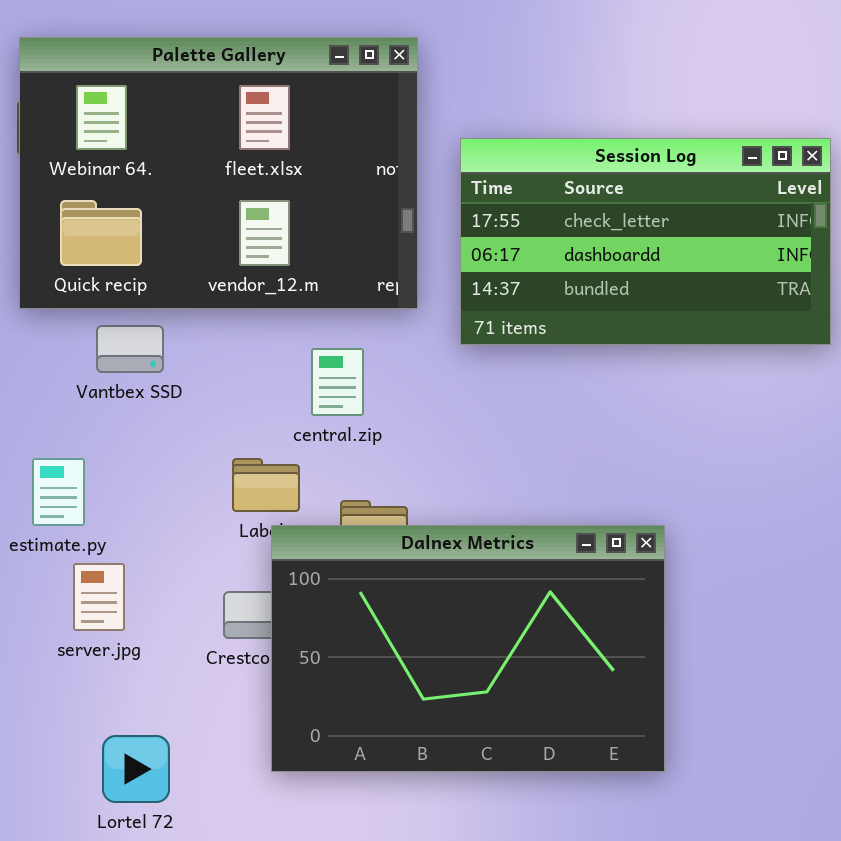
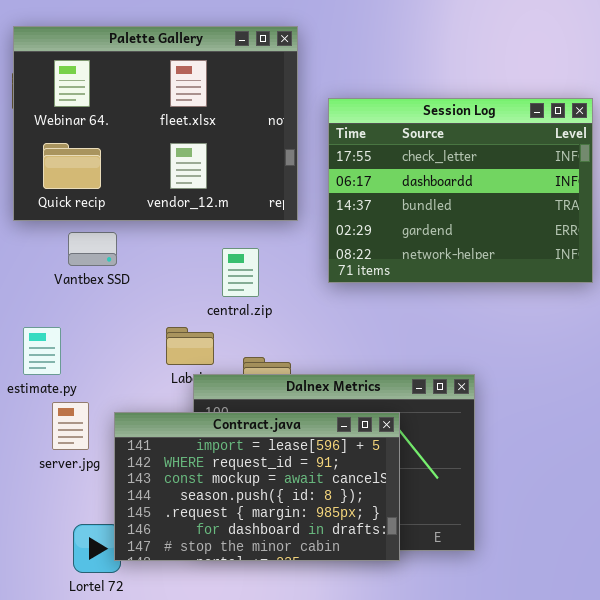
Session Log: [460,138,831,345] -> [328,98,593,283], resized
Contract.java: none -> [114,412,400,561], opened

